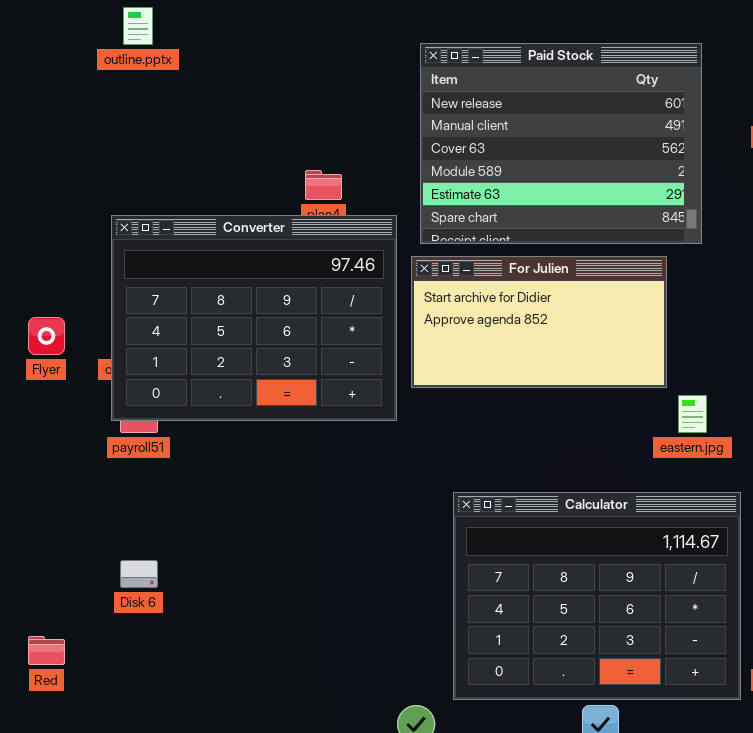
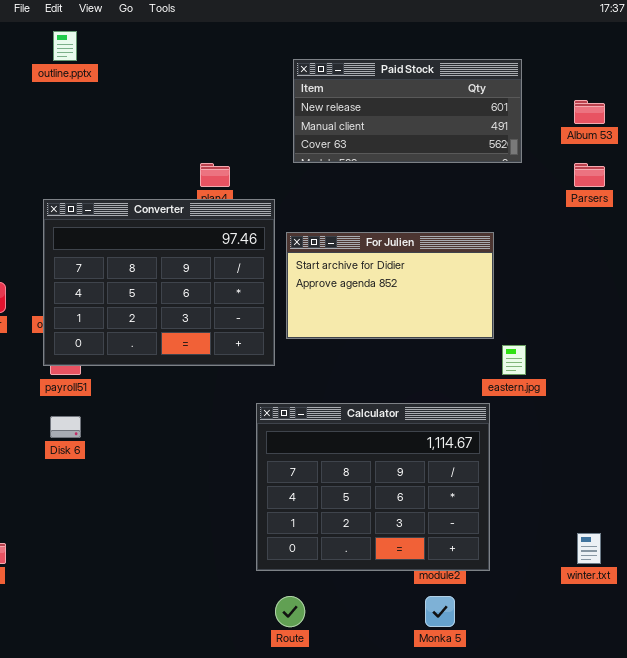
Paid Stock: [420,43,702,244] -> [293,59,522,163], resized
Calculator: [453,492,741,700] -> [256,403,490,571], moved
Disk 6: [120,560,158,588] -> [50,416,81,438], moved

